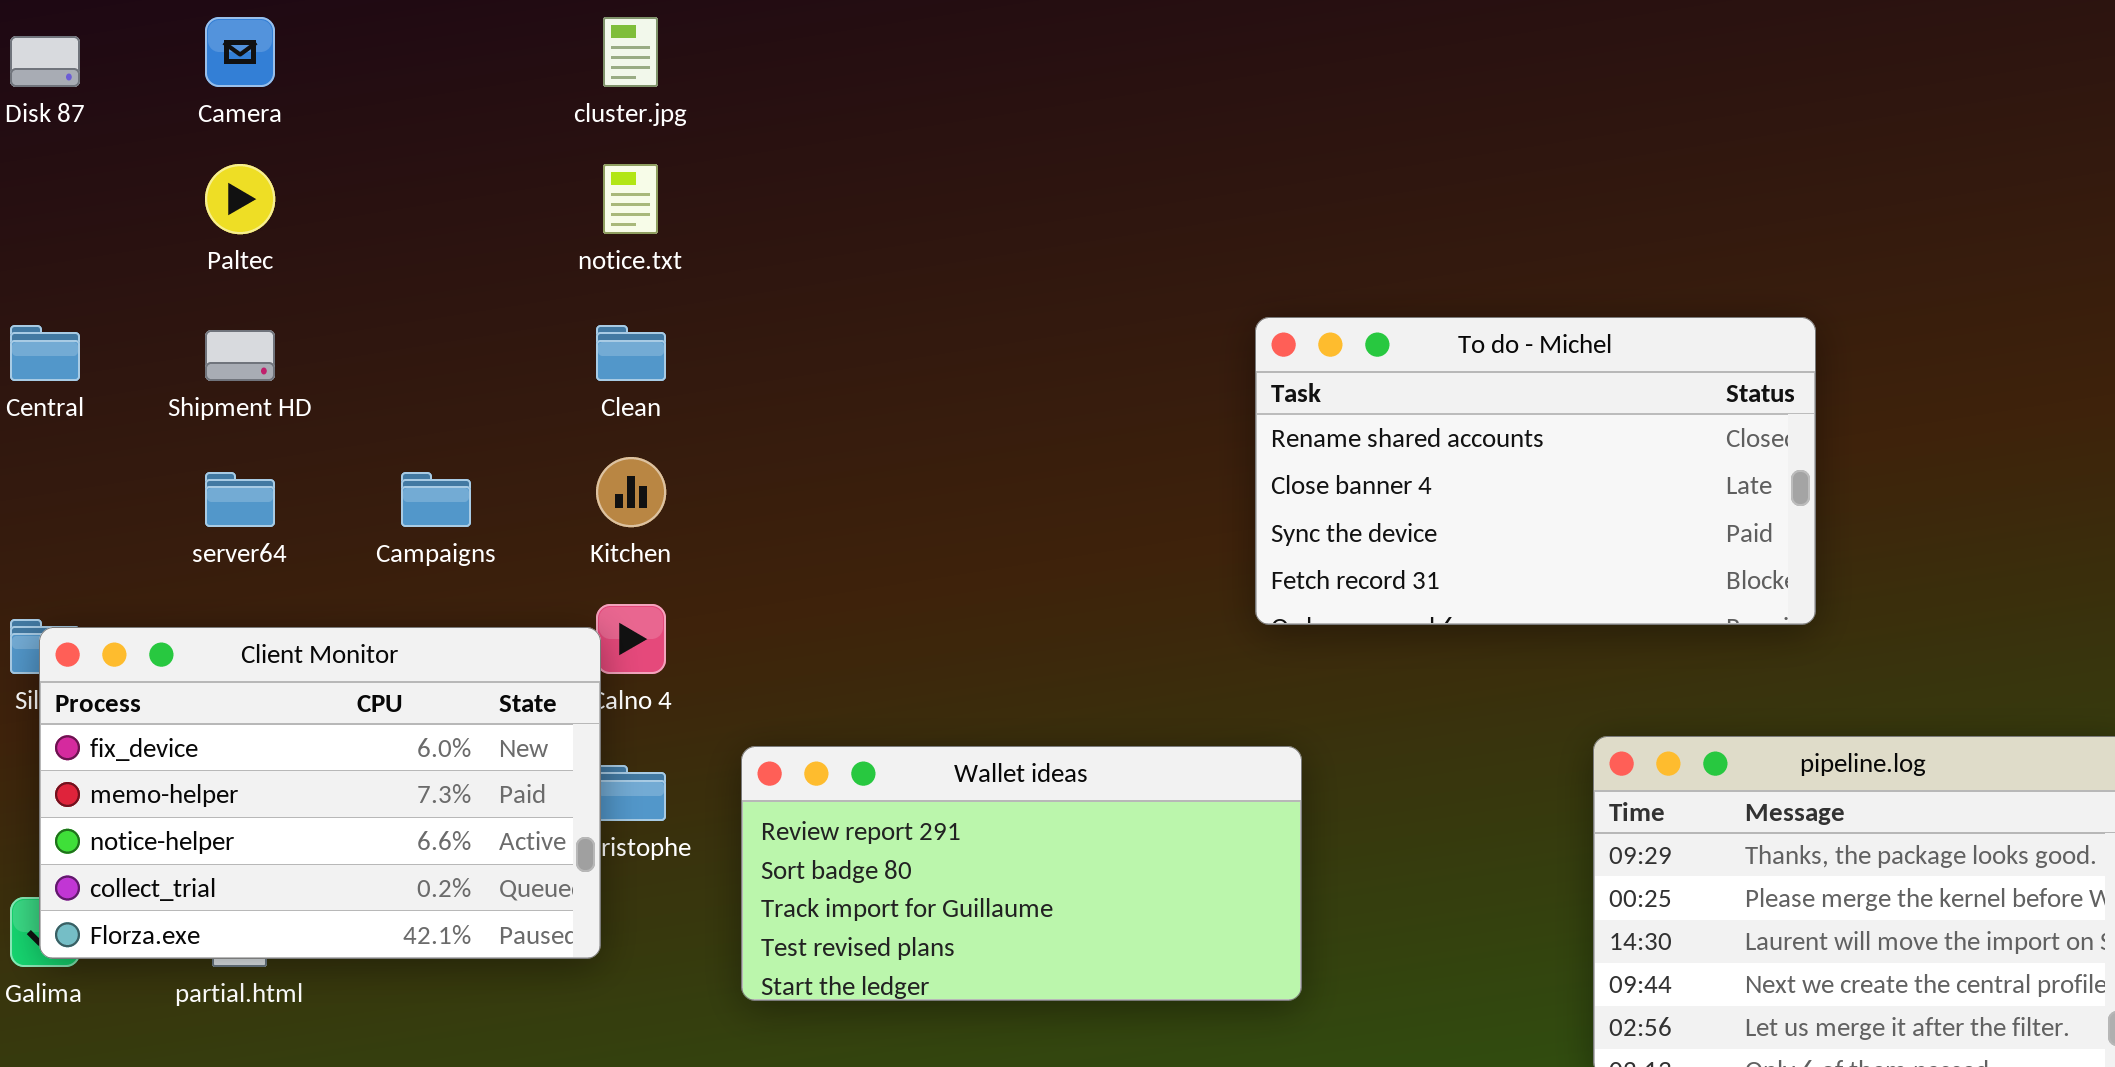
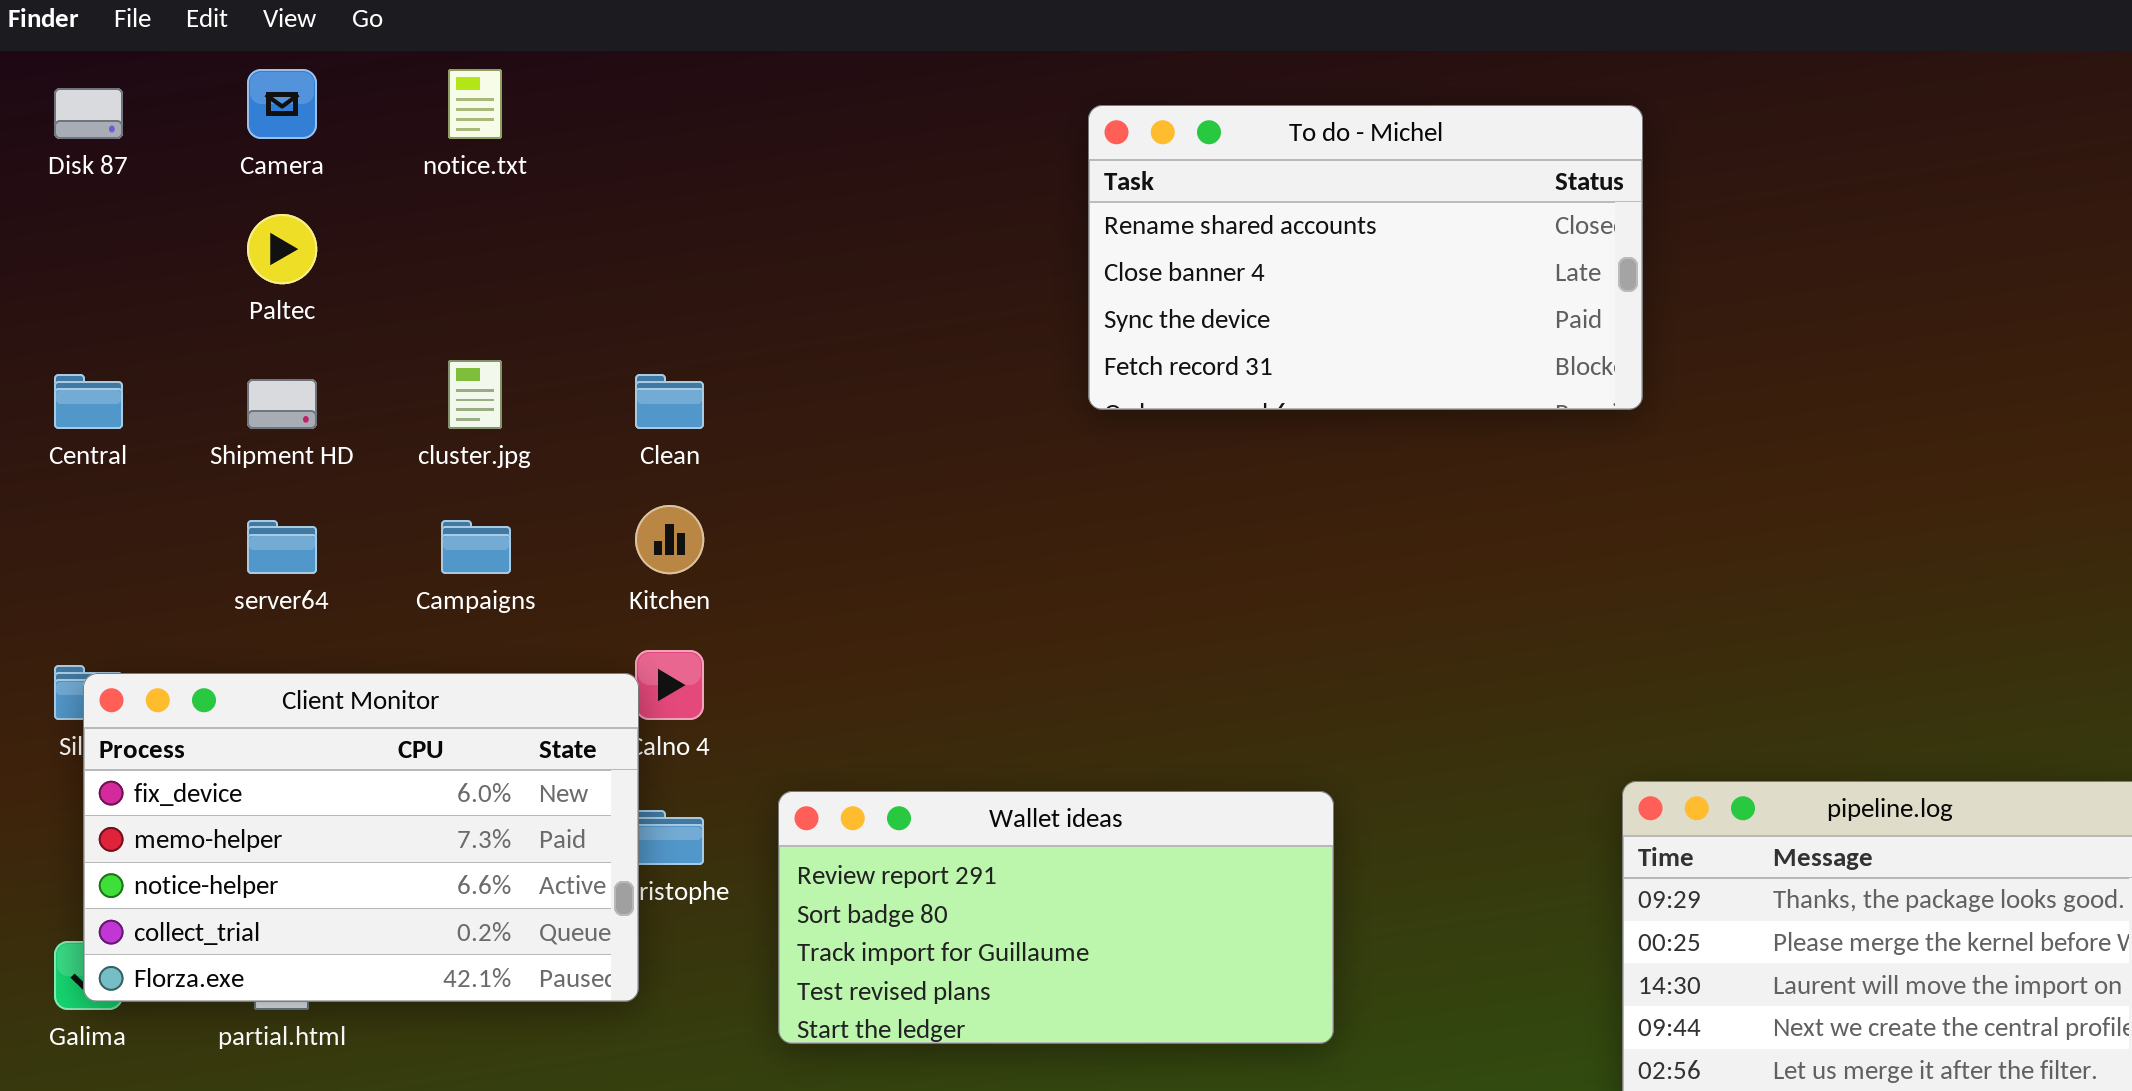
cluster.jpg: [603,17,658,87] -> [448,360,502,429], moved
notice.txt: [603,164,658,234] -> [448,69,502,139], moved
To do - Michel: [1255,317,1816,625] -> [1088,105,1643,410], moved

